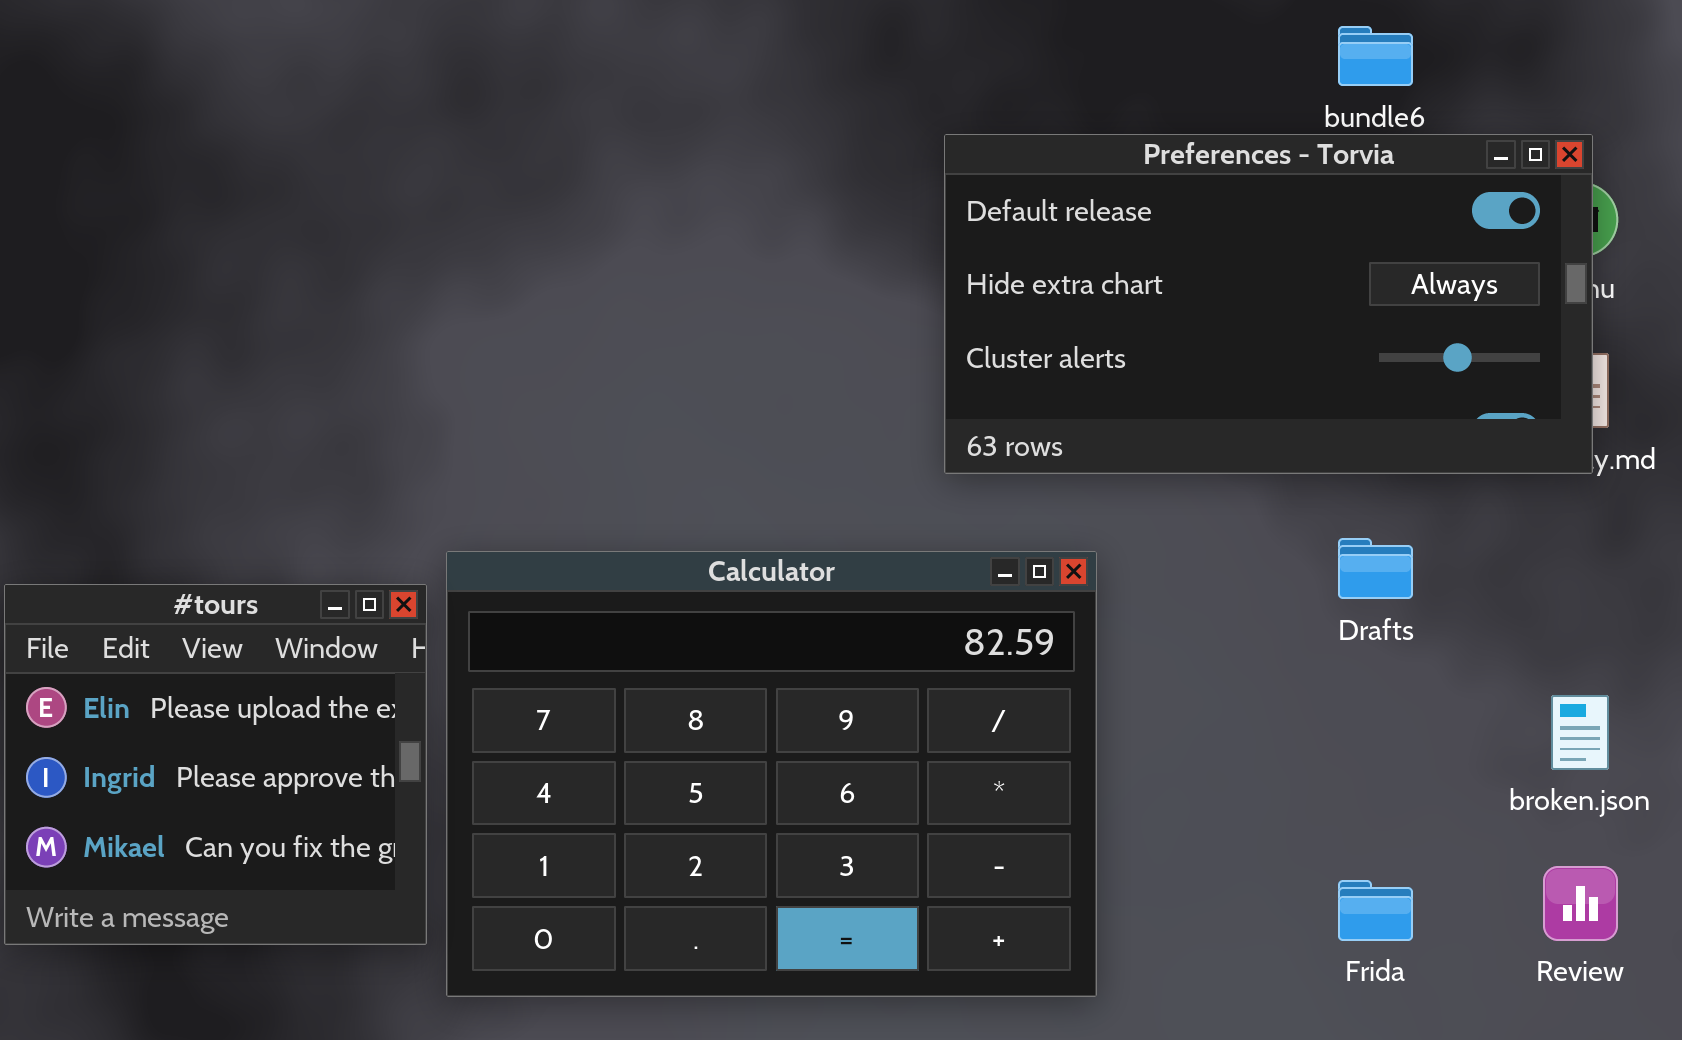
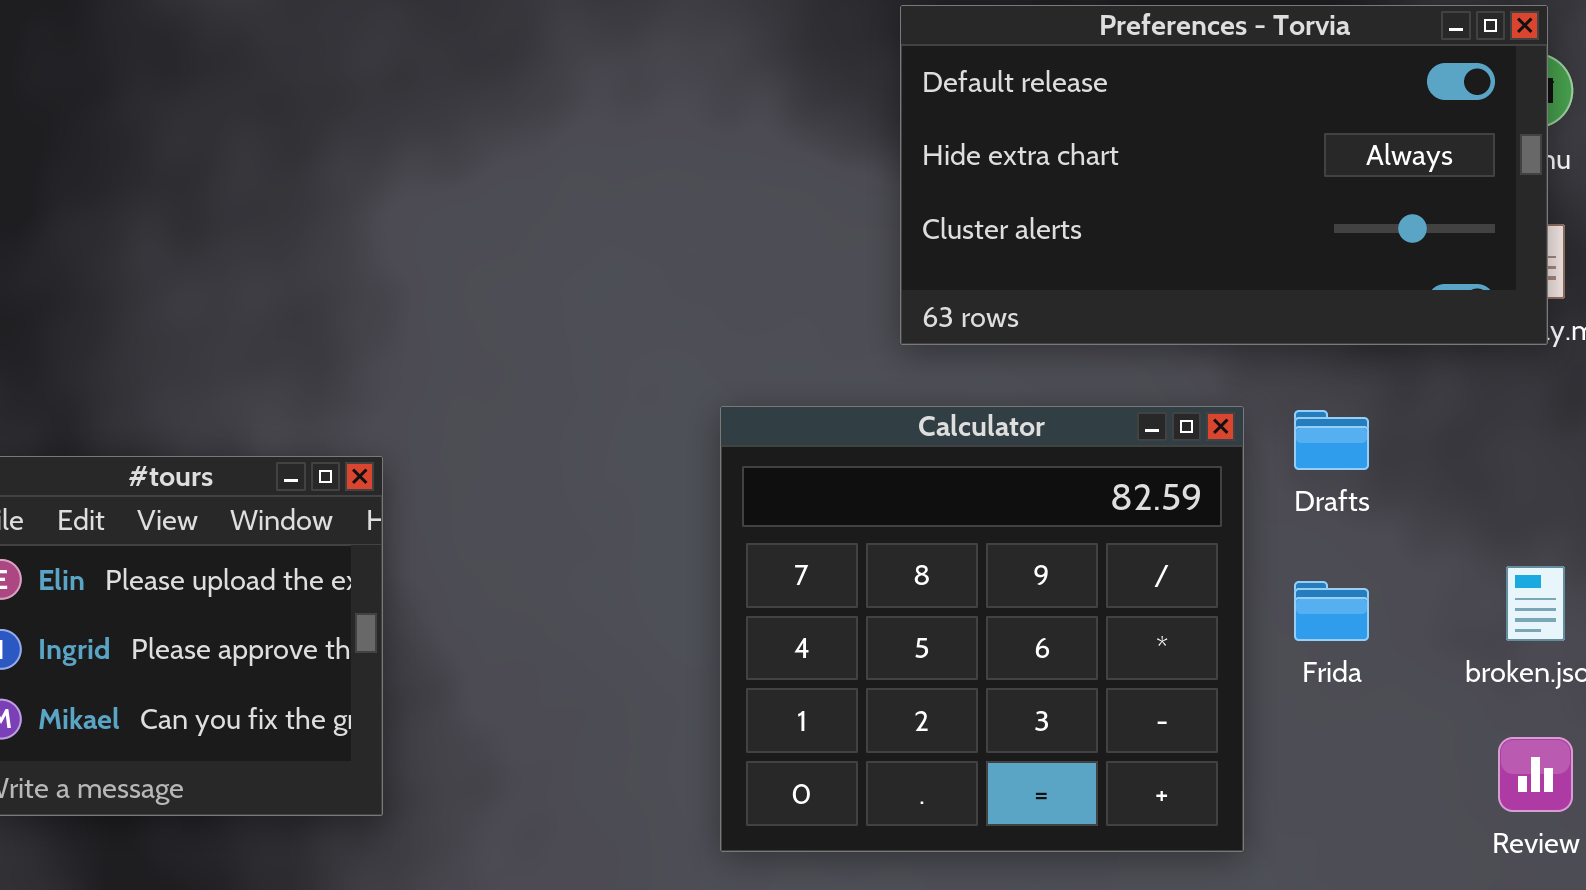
Calculator: [446,551,1097,997] -> [720,406,1244,852], moved, resized
Frida: [1338,880,1413,941] -> [1294,581,1369,641], moved

